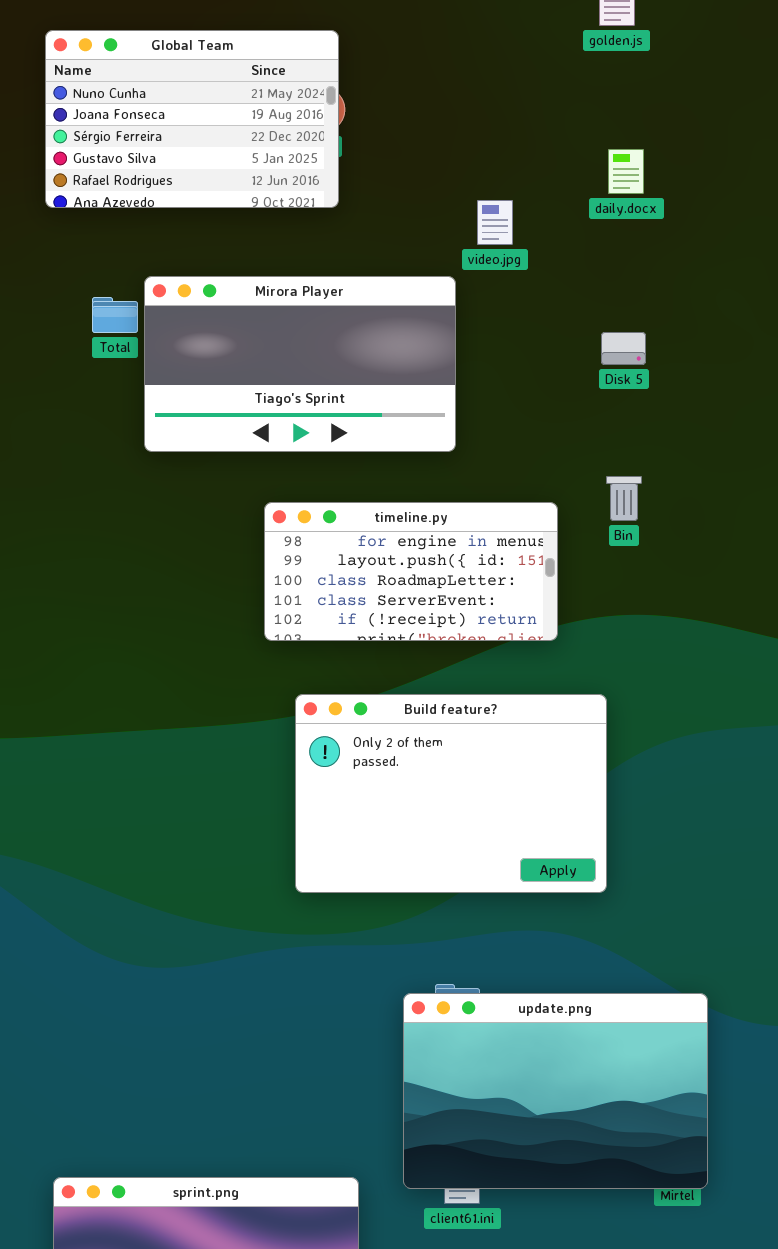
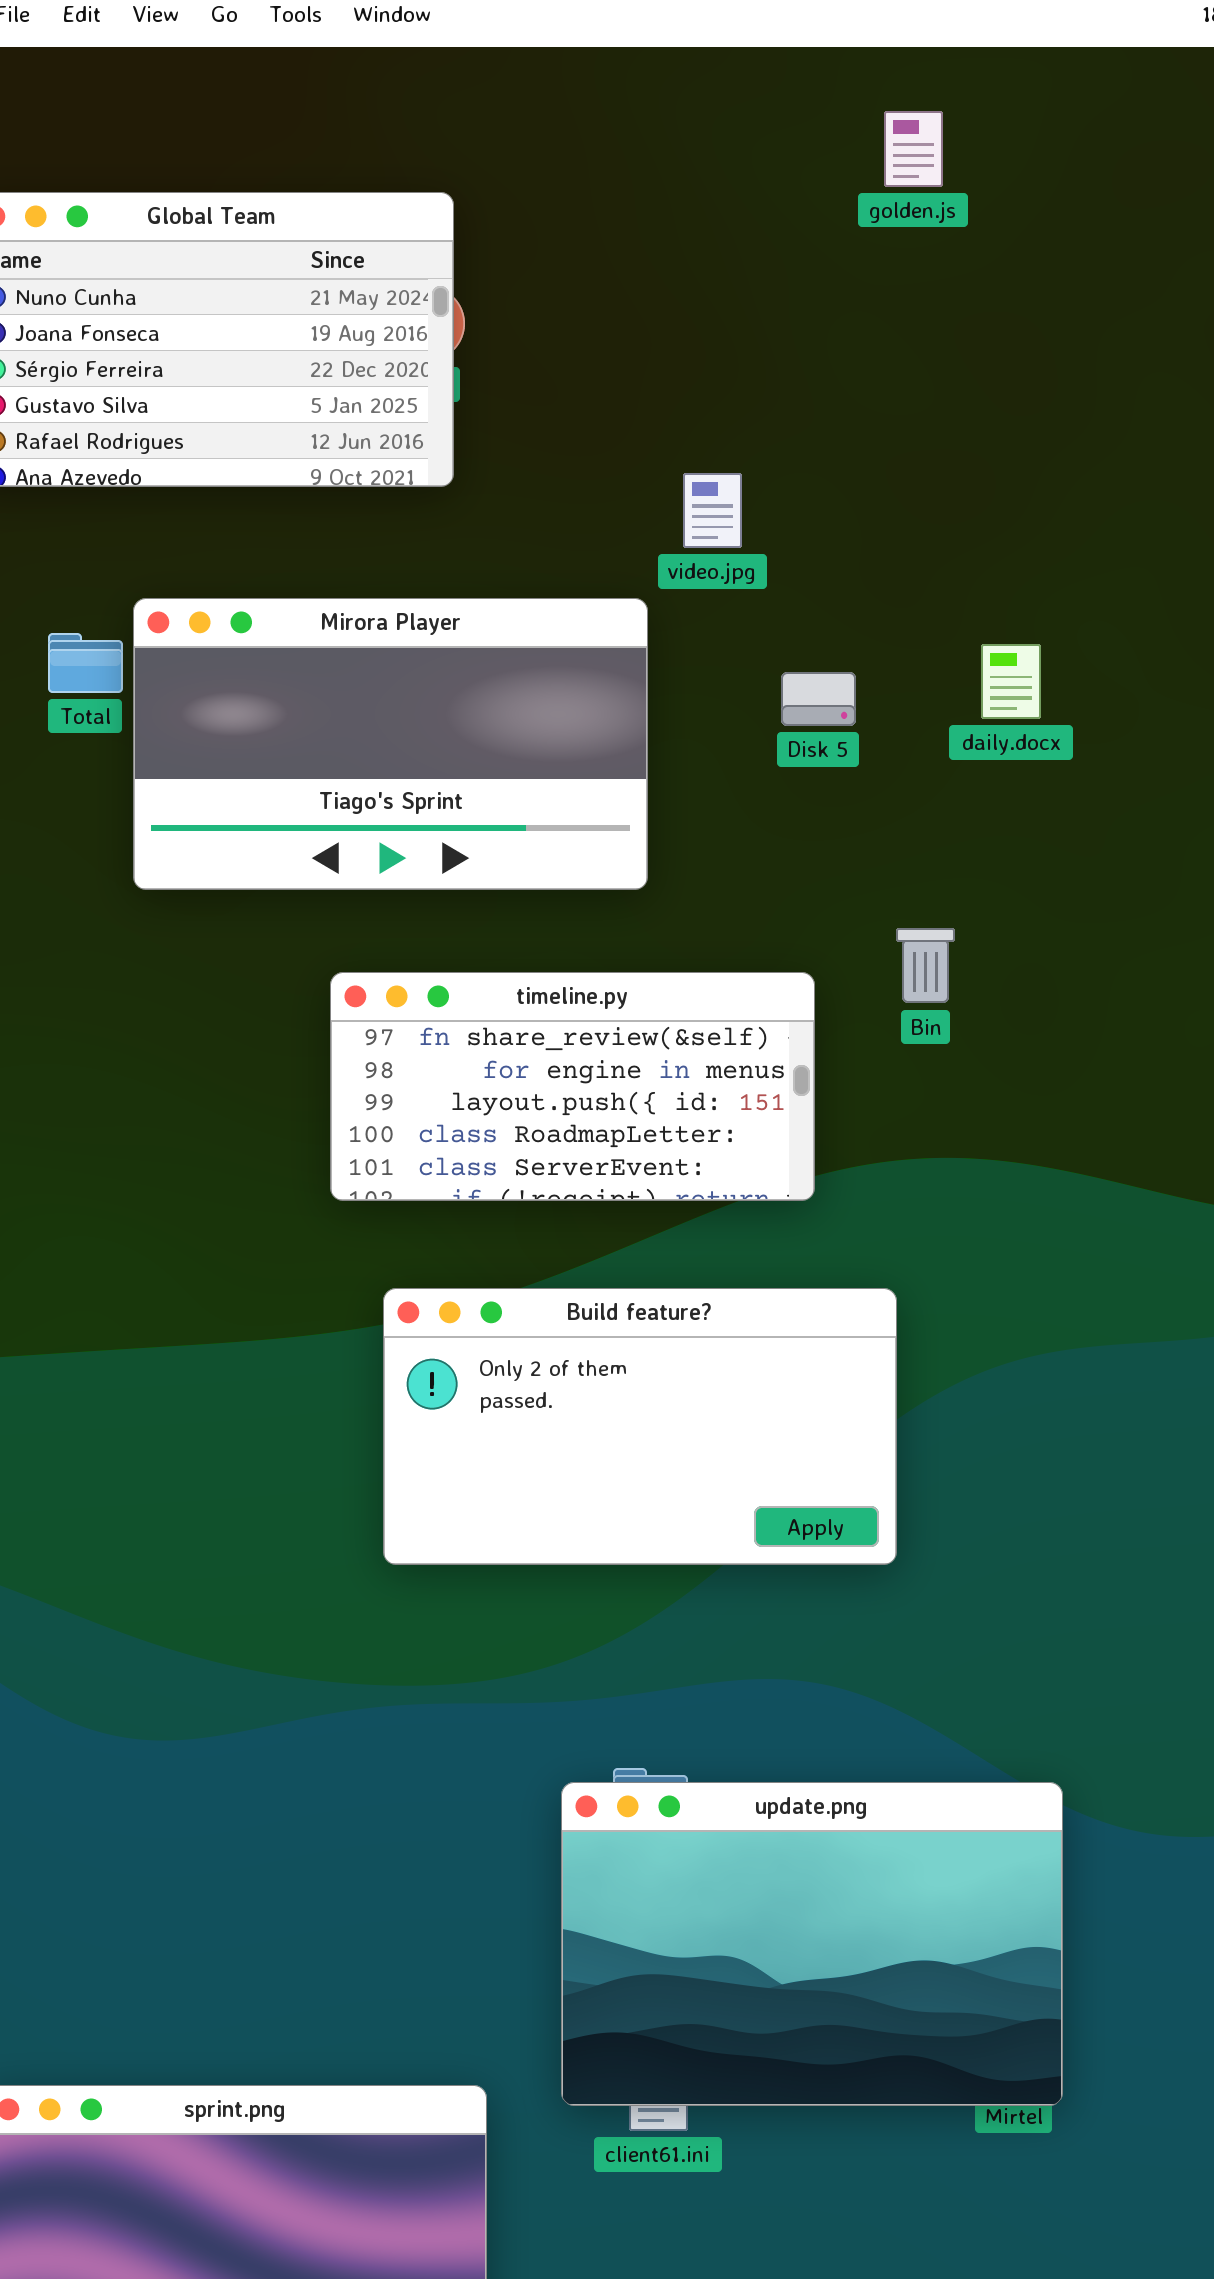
daily.docx: [608,149,644,194] -> [981,644,1041,719], moved
Disk 5: [601,332,646,365] -> [781,672,856,726], moved
timeline.py: [264,502,558,641] -> [330,972,815,1201], scrolled up 1 row
Build feature?: [295,694,607,893] -> [383,1288,897,1565], resized

